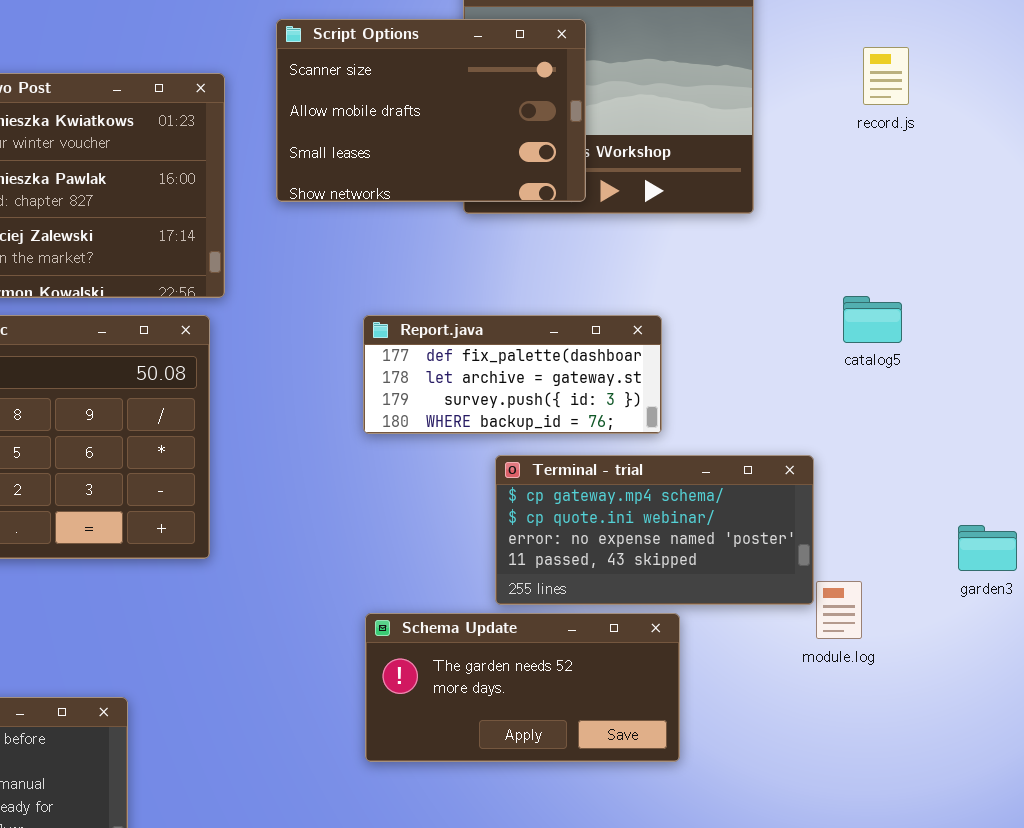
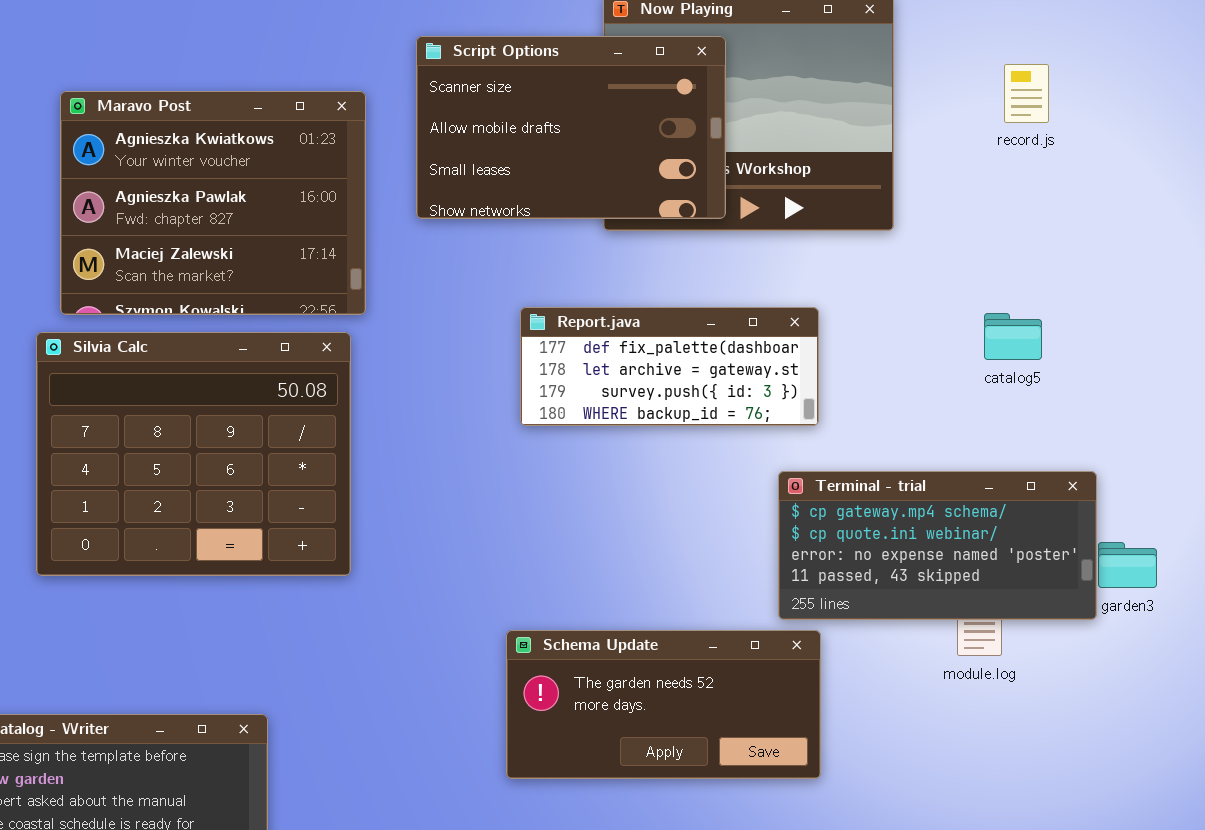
Report.java: [363,315,662,434] -> [520,307,819,426], moved
Terminal - trial: [495,455,814,605] -> [778,471,1097,620], moved

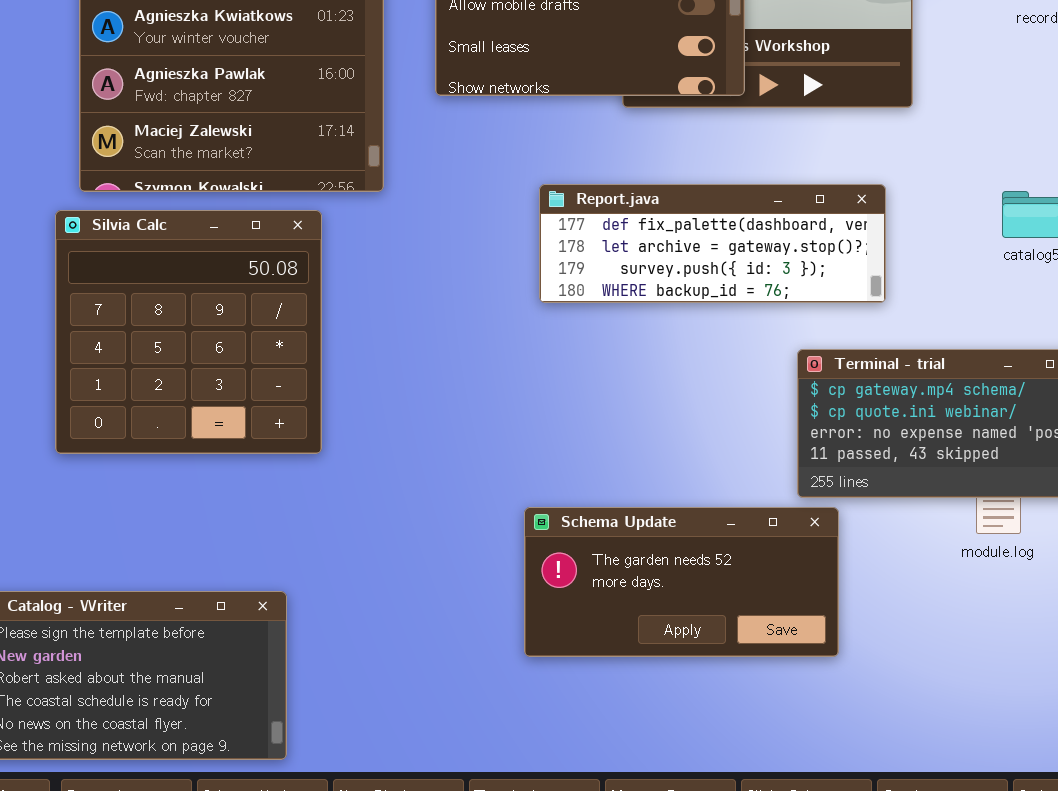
Report.java: [520,307,819,426] -> [539,184,886,303], resized
Silvia Calc: [36,332,351,576] -> [55,210,322,454], resized

